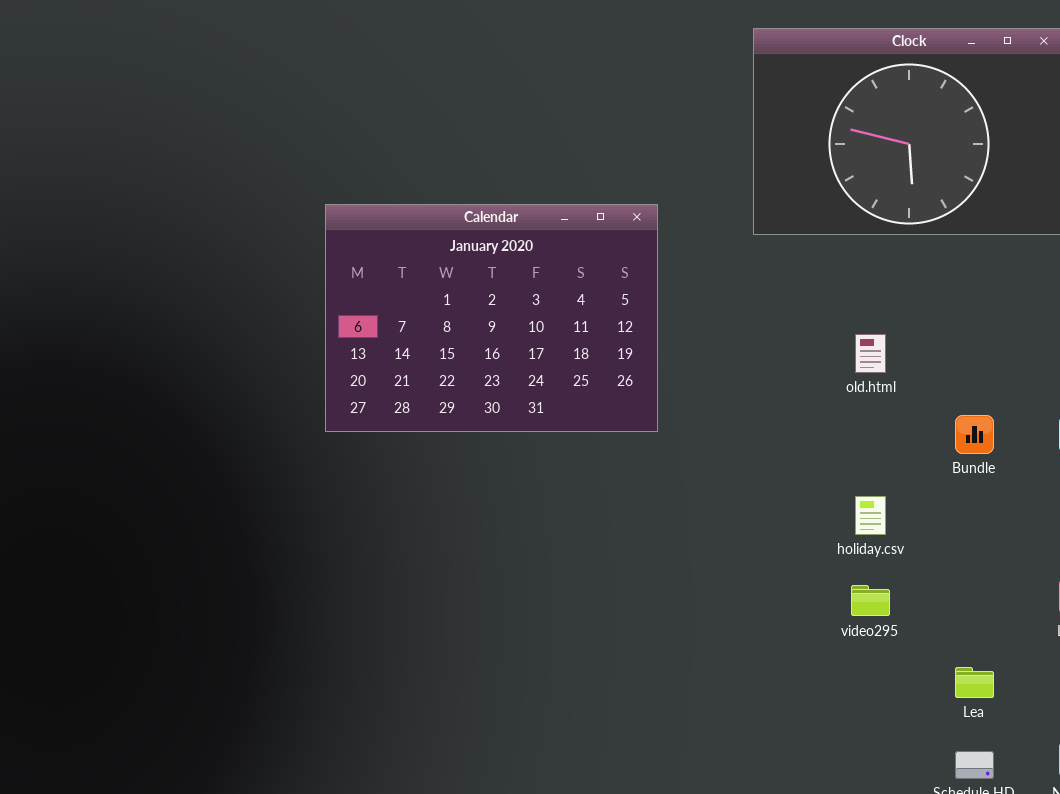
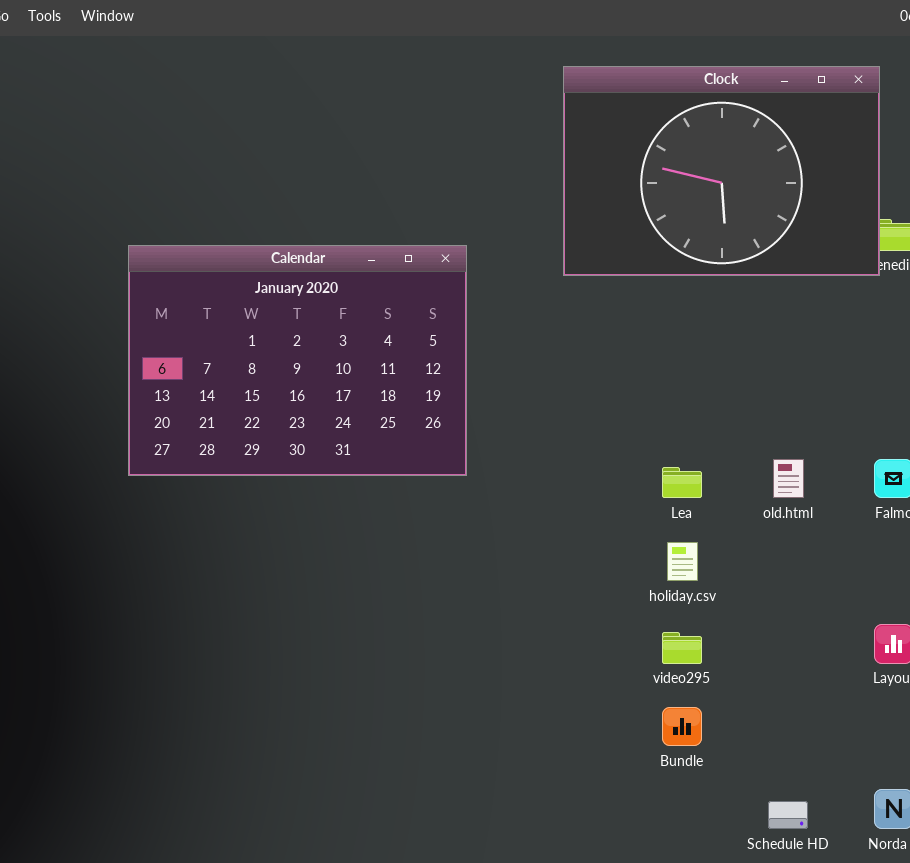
old.html: [855,334,886,373] -> [773,459,804,498], moved
Bundle: [955,415,994,454] -> [662,707,702,746], moved
Lea: [955,667,994,698] -> [662,467,702,498], moved

